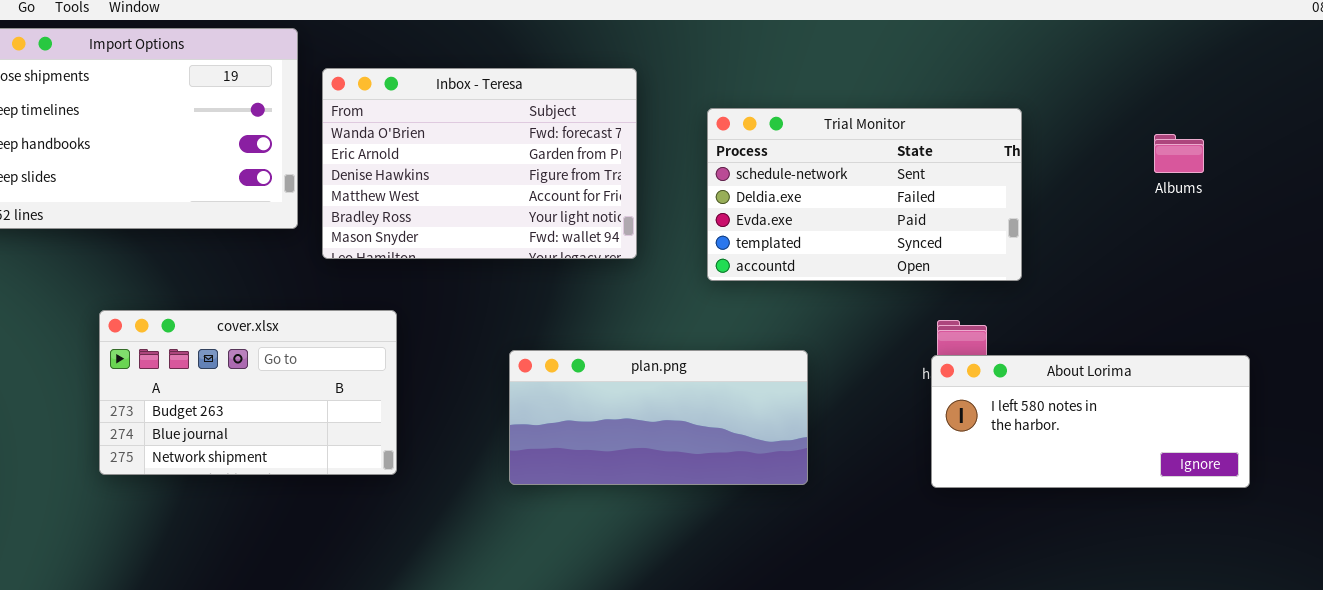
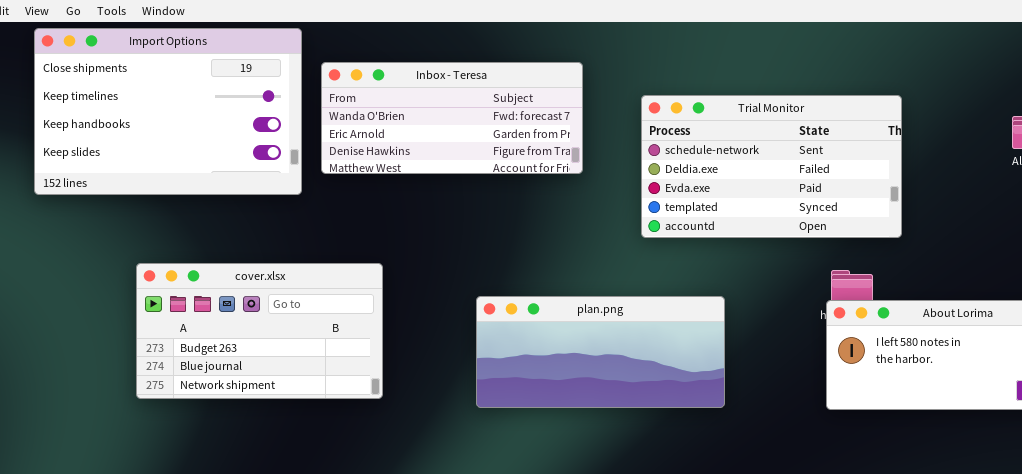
Inbox - Teresa: [322,68,637,259] -> [321,62,583,174], resized

